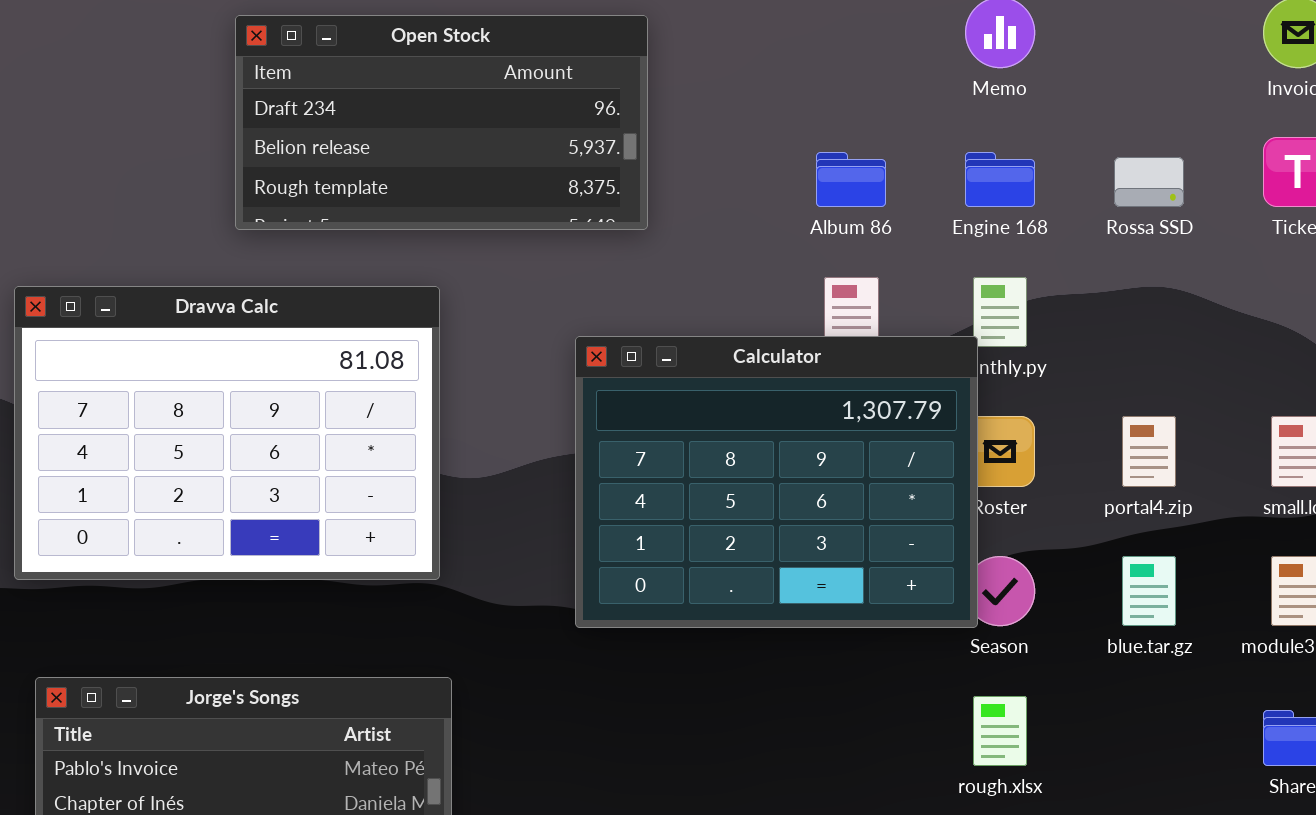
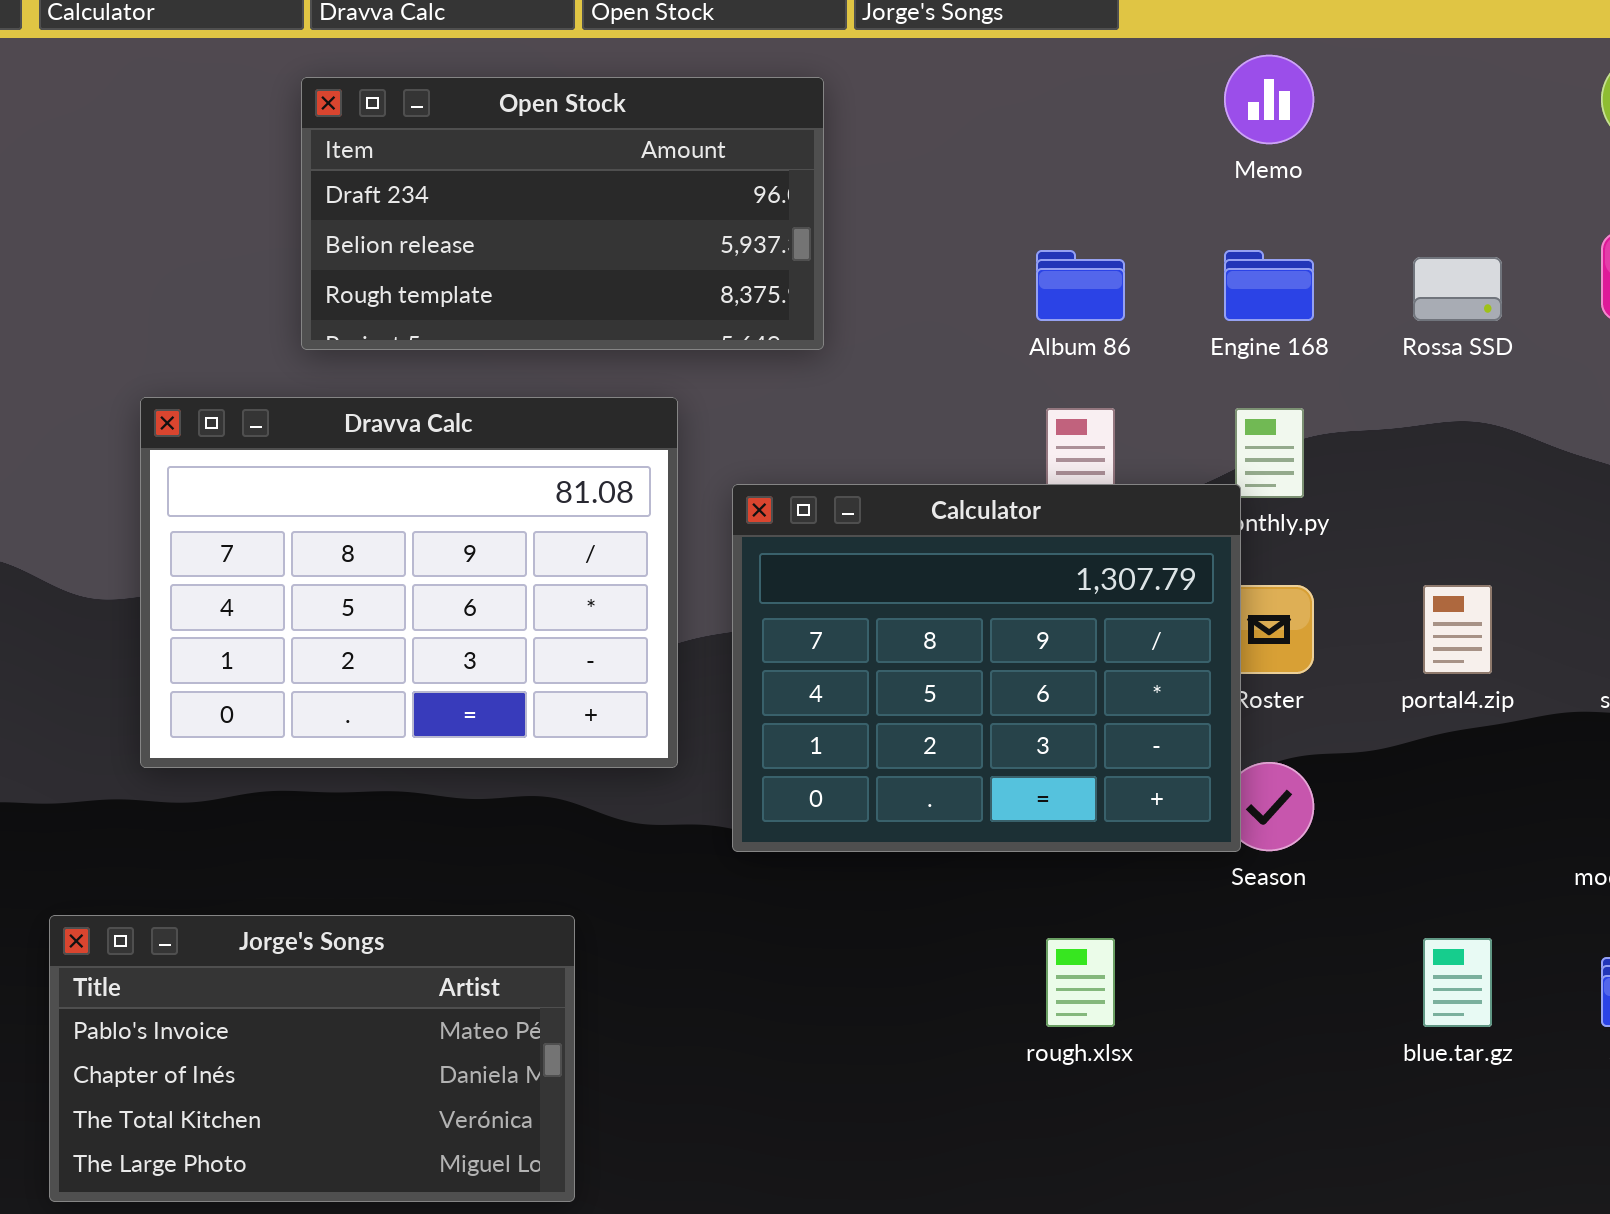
Dravva Calc: [14,286,440,580] -> [140,397,678,768], moved
blue.tar.gz: [1122,556,1176,626] -> [1423,938,1492,1027], moved
rough.xlsx: [973,696,1027,766] -> [1046,938,1115,1027], moved

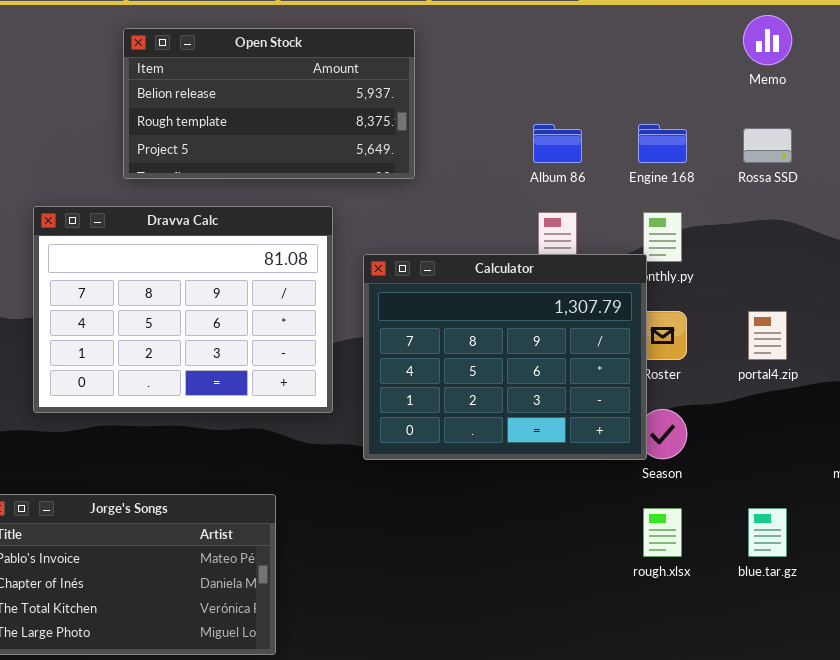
Memo: [1224,55,1314,144] -> [743,15,792,65], moved
Open Stock: [301,77,824,350] -> [123,28,415,179], scrolled down 1 row
rough.xlsx: [1046,938,1115,1027] -> [643,508,682,557], moved

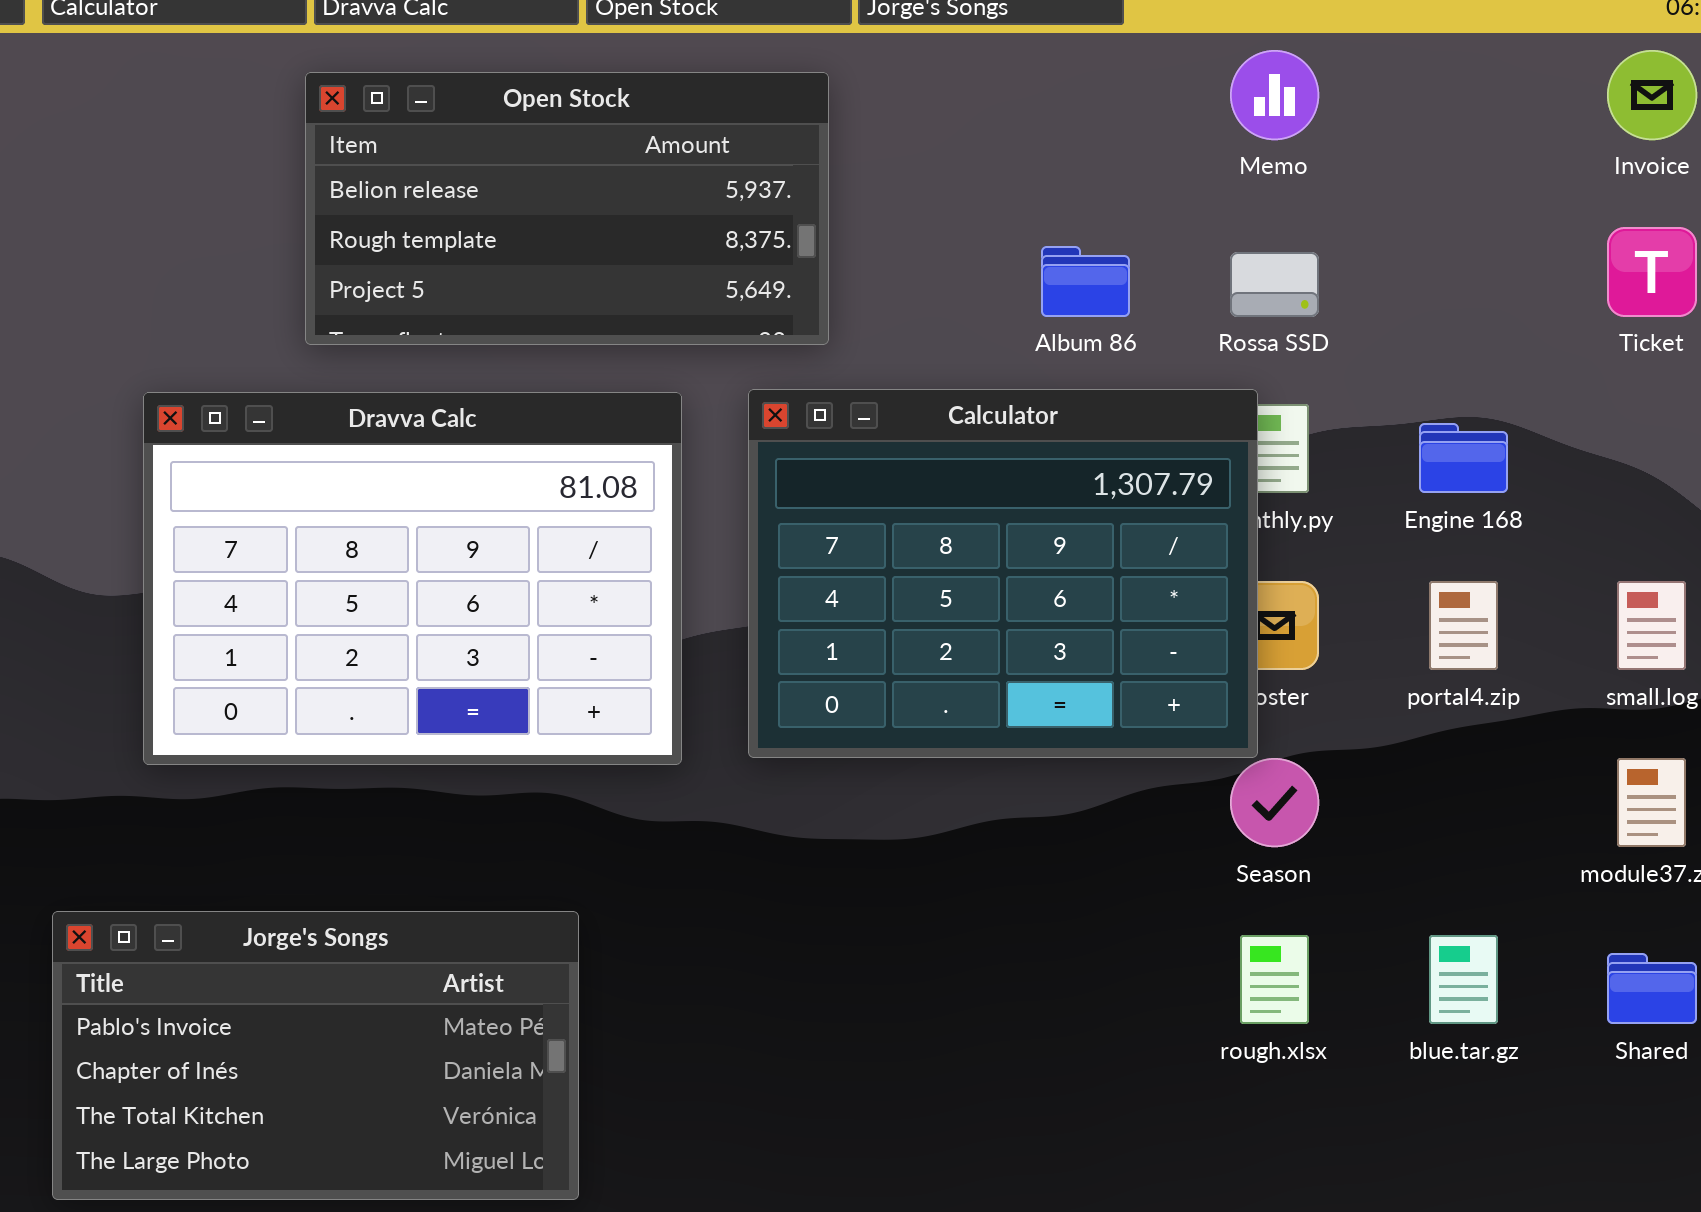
Memo: [743,15,792,65] -> [1230,50,1319,140], moved
Engine 168: [638,124,687,163] -> [1419,423,1508,493], moved
Rossa SSD: [743,128,792,163] -> [1230,252,1319,317], moved
Calculator: [363,254,647,460] -> [748,389,1258,758], moved

